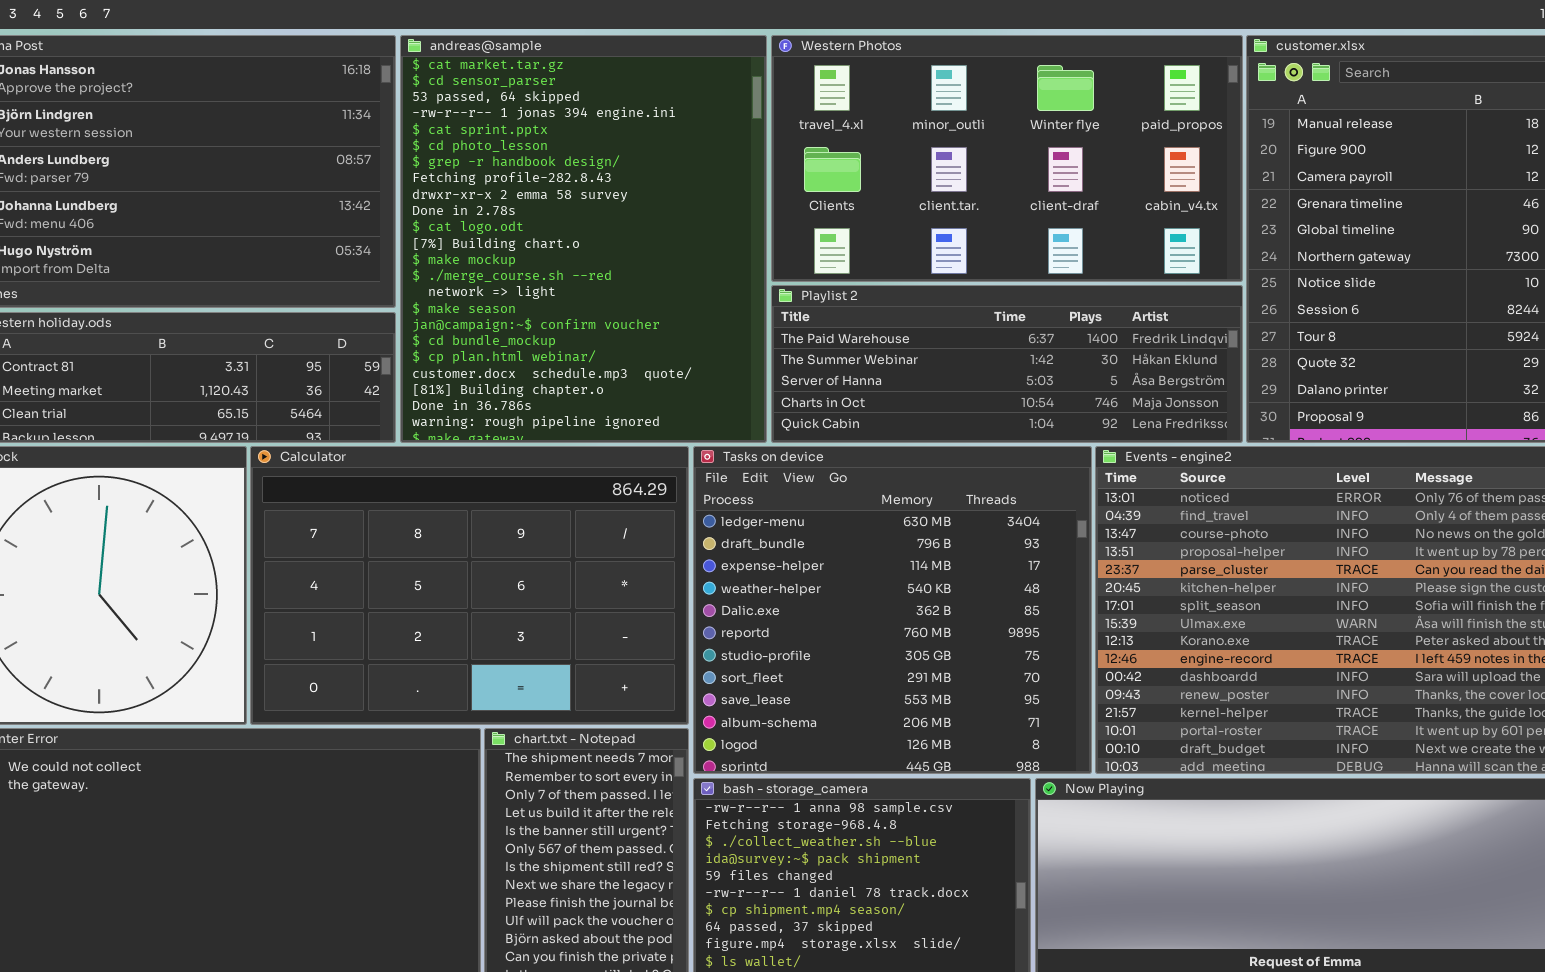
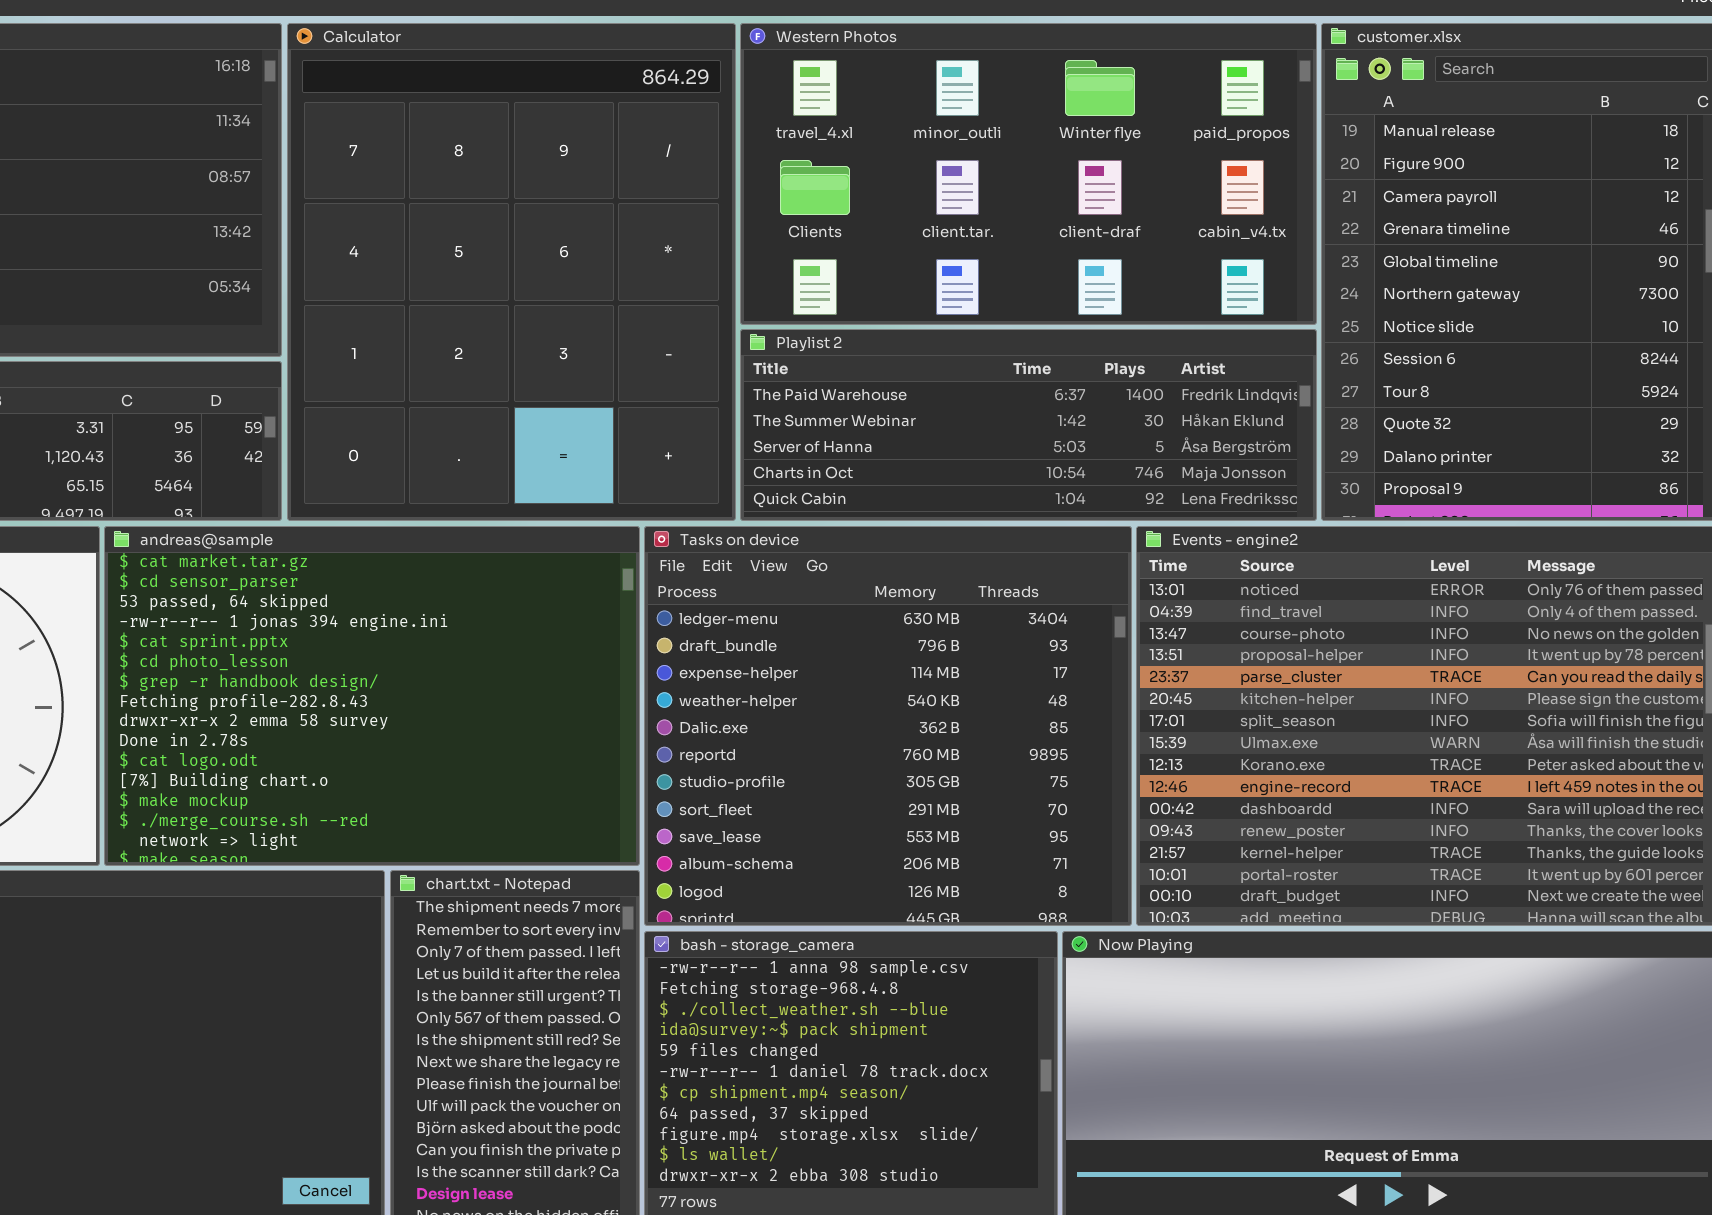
andreas@sample: [400,35,767,443] -> [104,526,640,866], moved, resized
Calculator: [250,446,689,725] -> [287,23,736,521], moved, resized

